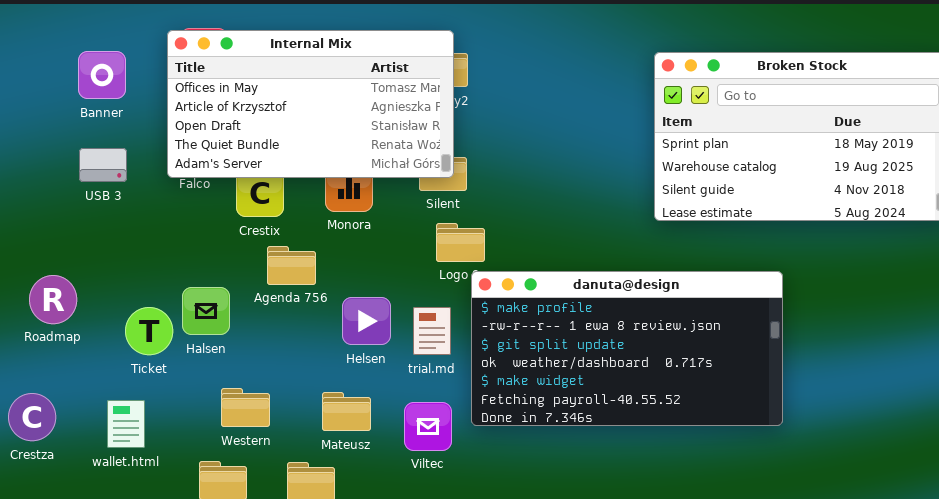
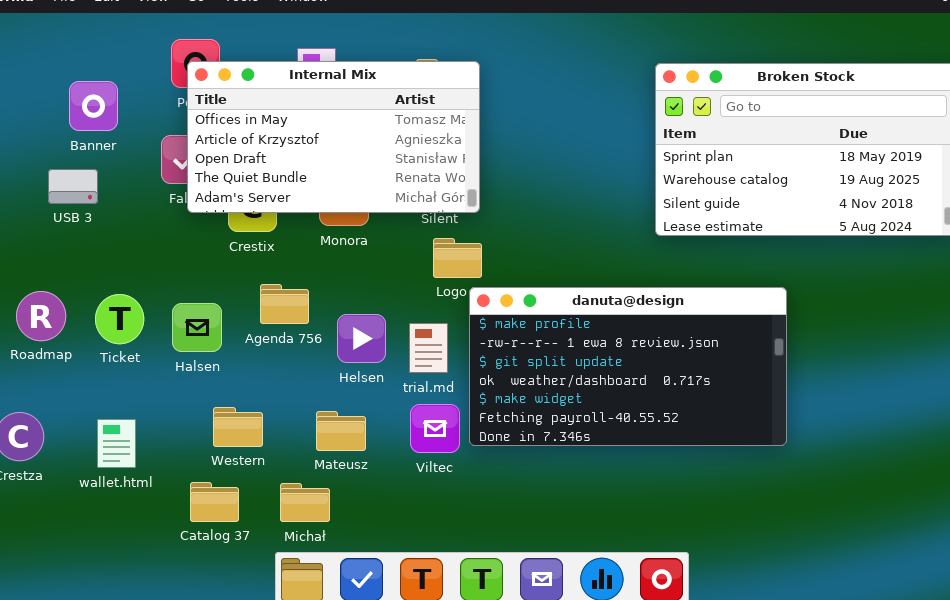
Internal Mix: [167,30,454,178] -> [187,61,480,213], moved
Banner: [78,51,126,99] -> [69,81,118,131], moved
USB 3: [79,148,127,182] -> [48,169,98,204], moved
Agenda 756: [267,246,316,285] -> [260,284,309,324], moved
Ticket: [125,307,173,355] -> [95,294,144,344], moved
Viltec: [404,402,452,451] -> [410,404,460,453], moved

